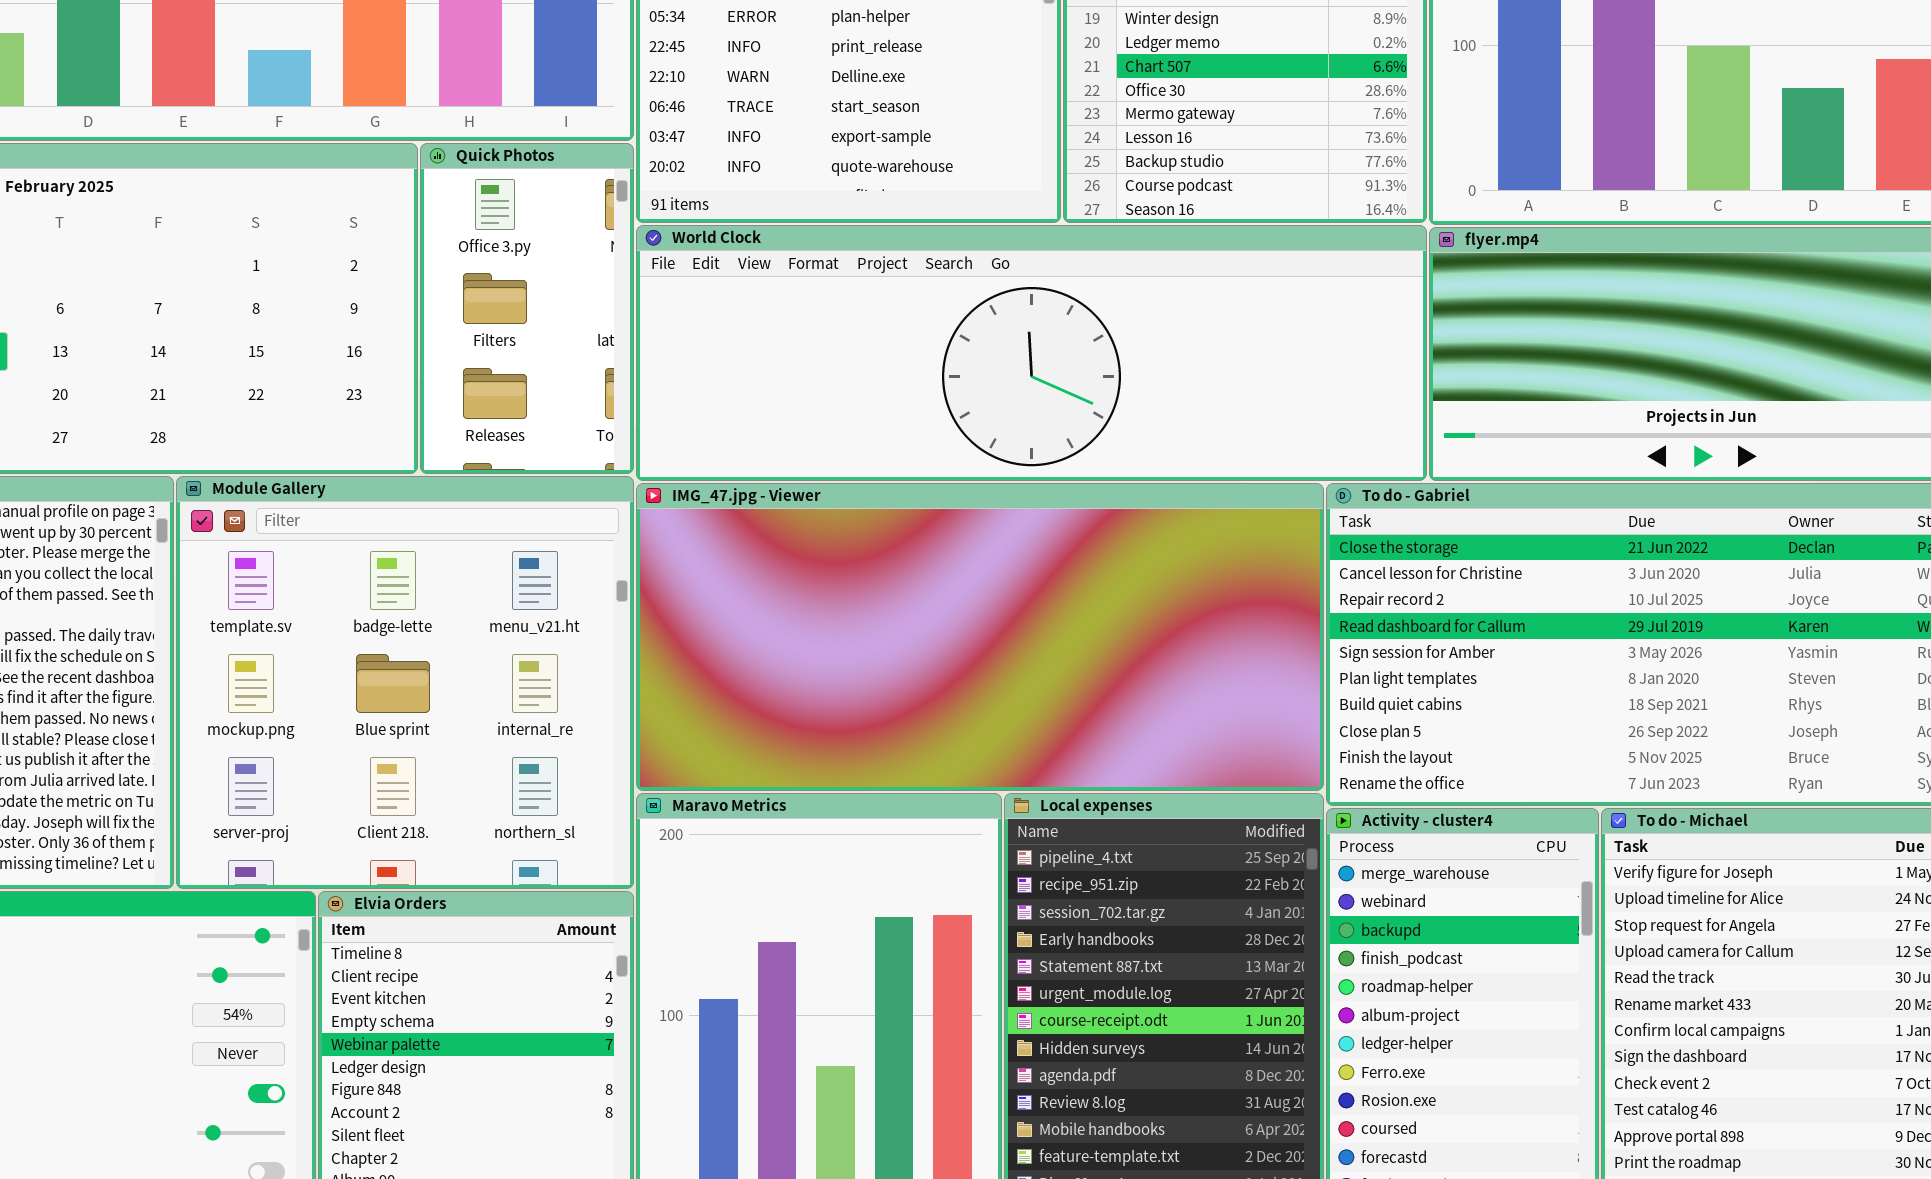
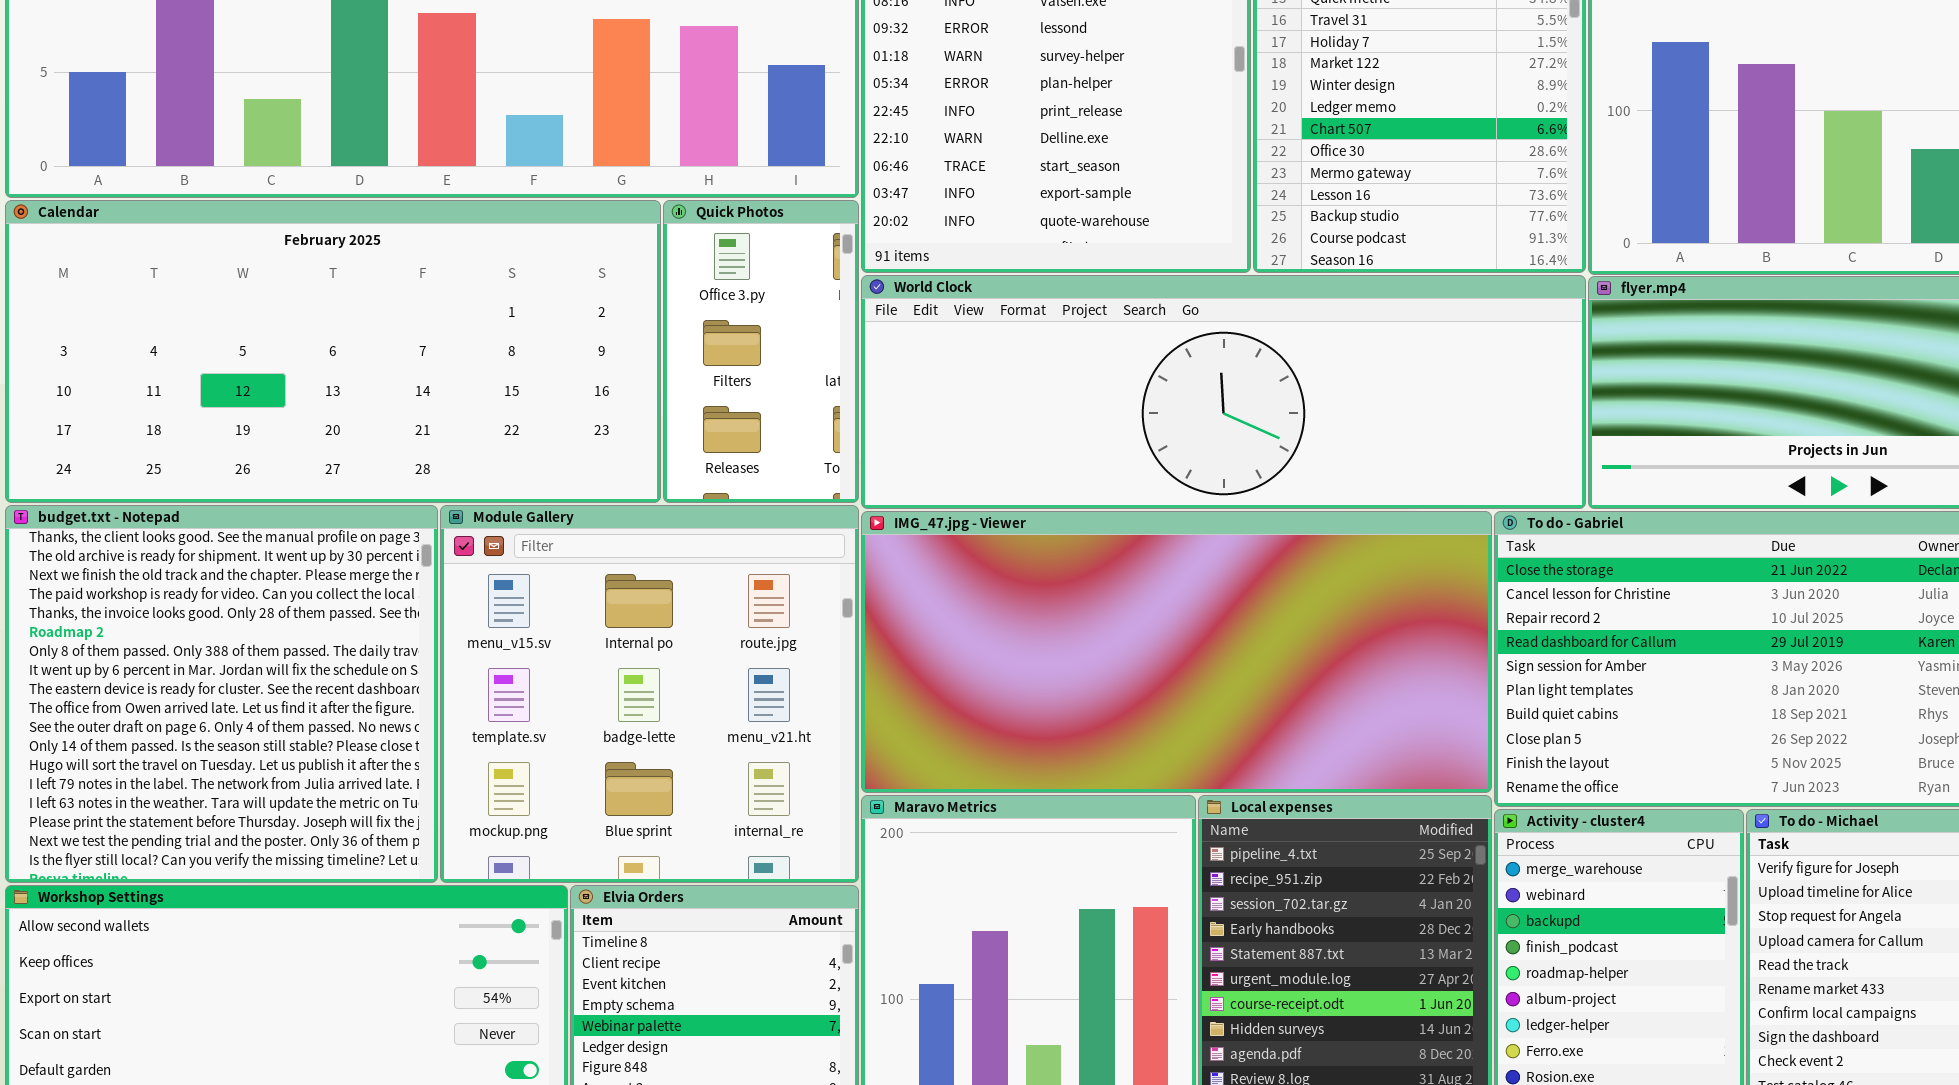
Module Gallery: [176,476,634,889] -> [440,505,859,883], scrolled up 1 row

